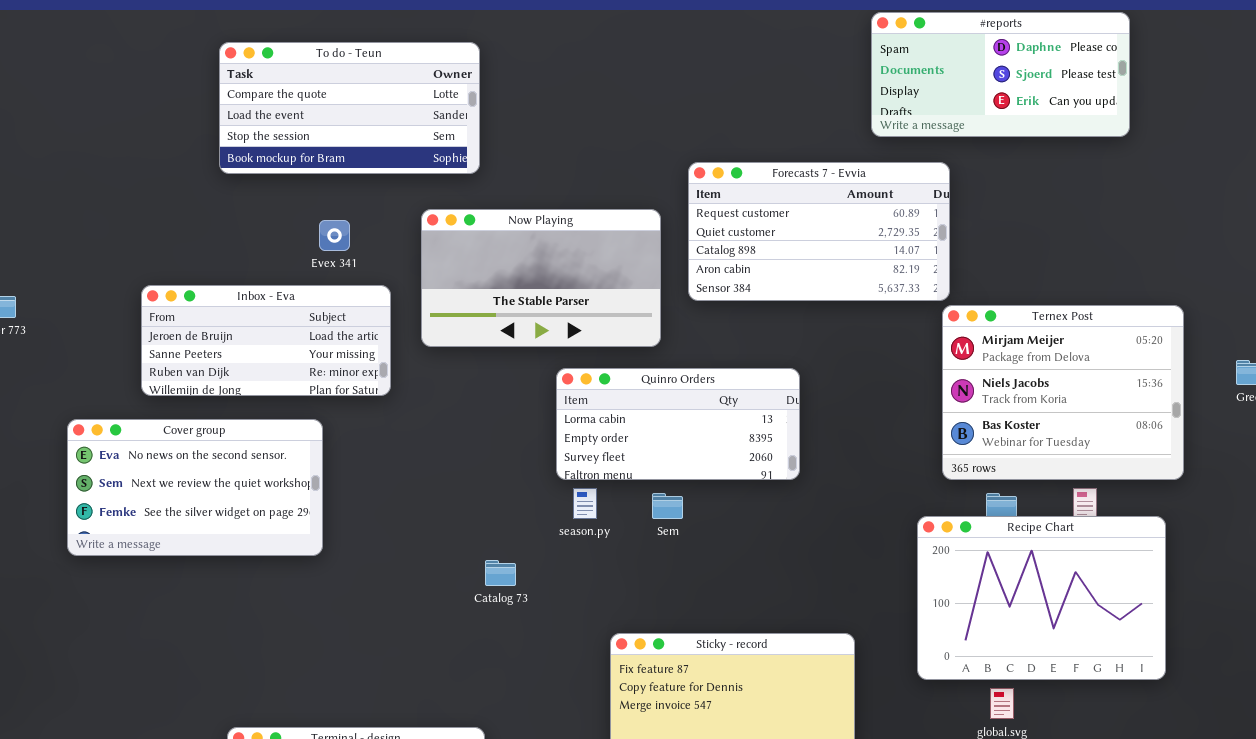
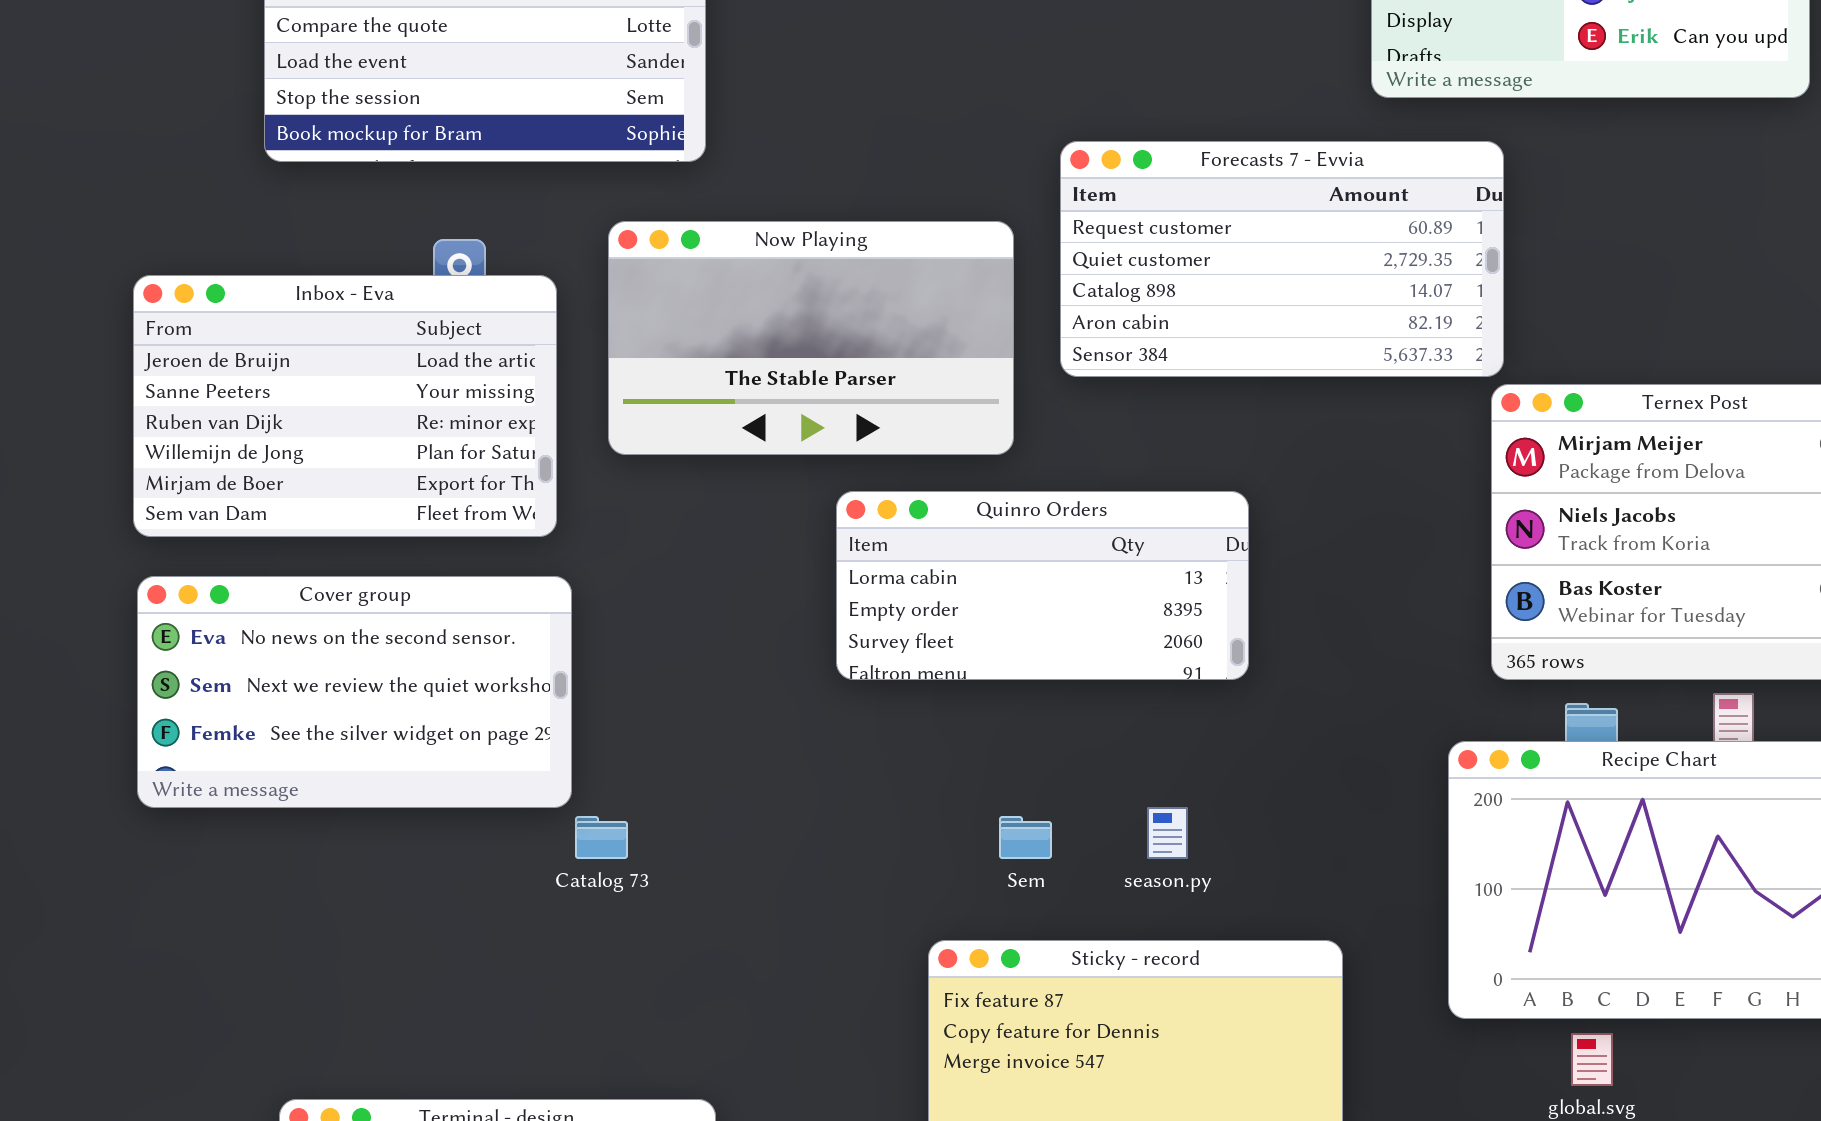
Inbox - Eva: [141,285,391,396] -> [133,275,557,537], resized
Cover group: [67,419,323,556] -> [137,576,572,808], moved
season.py: [573,488,597,519] -> [1147,807,1188,859], moved
Sem: [652,493,683,519] -> [999,816,1052,859], moved
Catalog 73: [485,560,516,586] -> [575,816,628,859], moved

